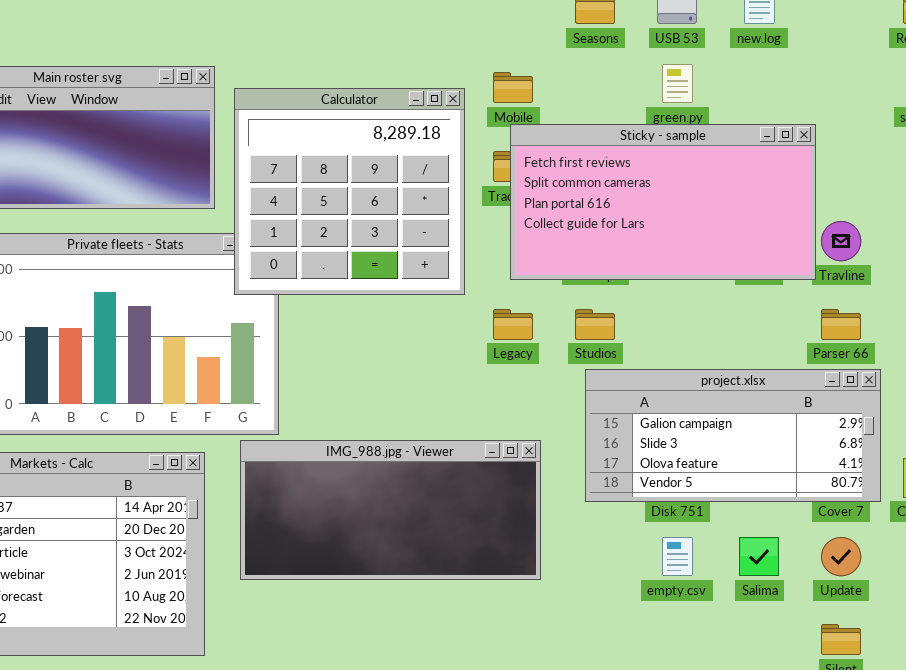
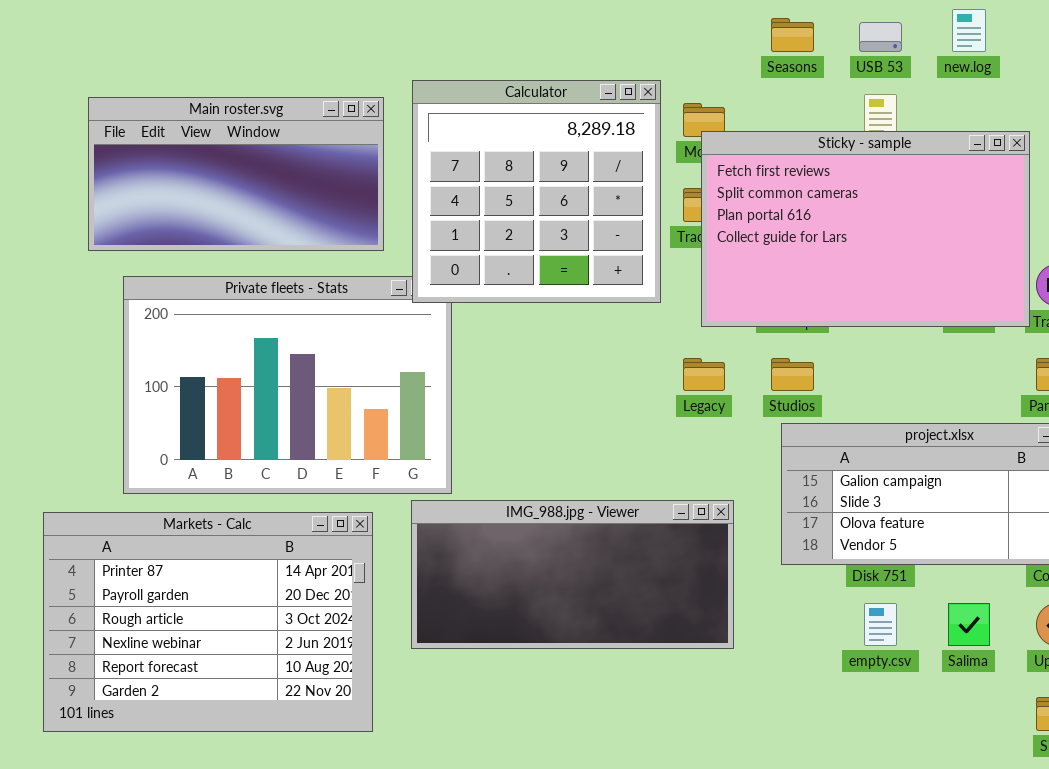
Calculator: [234,88,465,295] -> [412,80,661,303], moved
Sticky - sample: [510,124,816,280] -> [701,131,1030,327], resized

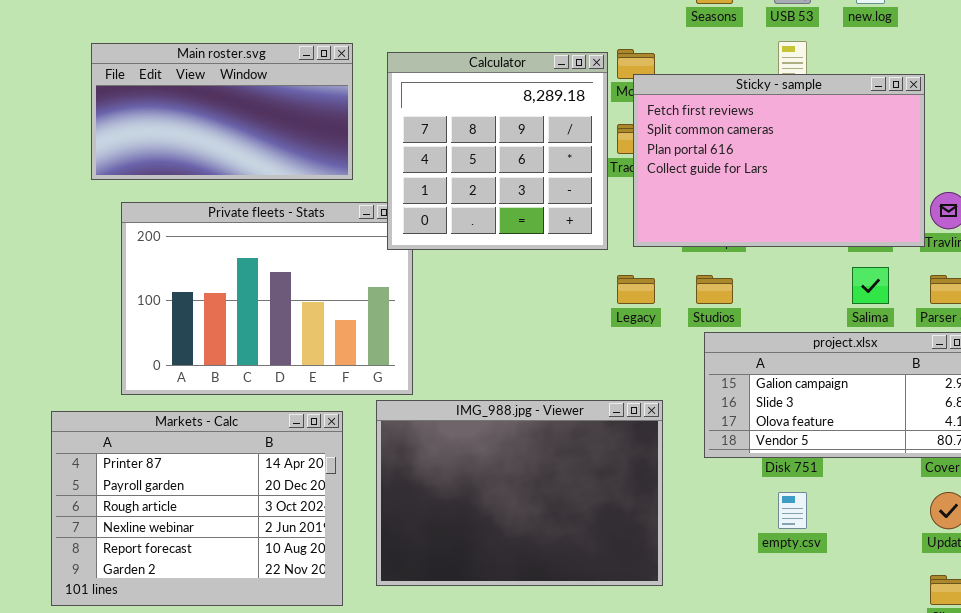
Calculator: [412,80,661,303] -> [387,52,608,250], moved
IMG_988.jpg - Viewer: [411,500,734,649] -> [376,400,663,586], resized
Salima: [948,603,990,646] -> [852,267,889,304], moved

